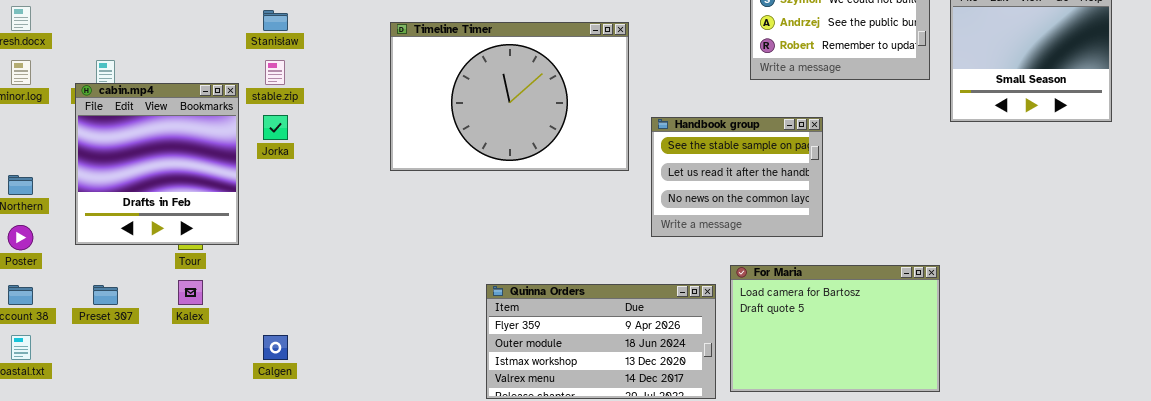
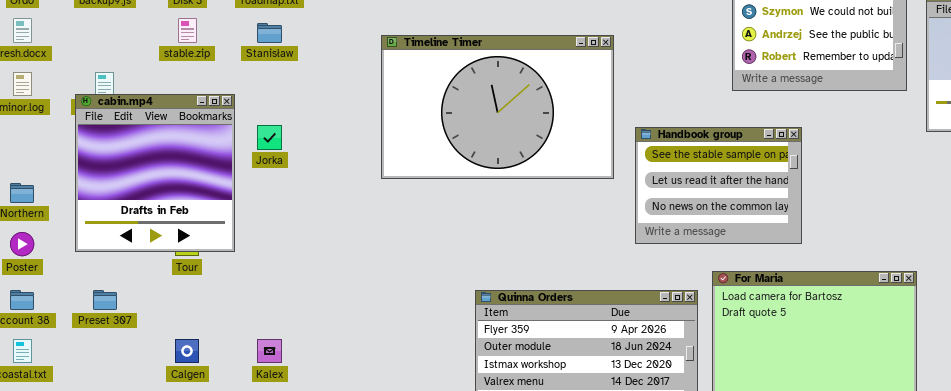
stable.zip: [265,60,285,85] -> [178,18,197,43], moved
Kalex: [178,280,203,305] -> [257,339,282,363], moved
Calgen: [263,335,288,360] -> [175,339,199,363], moved

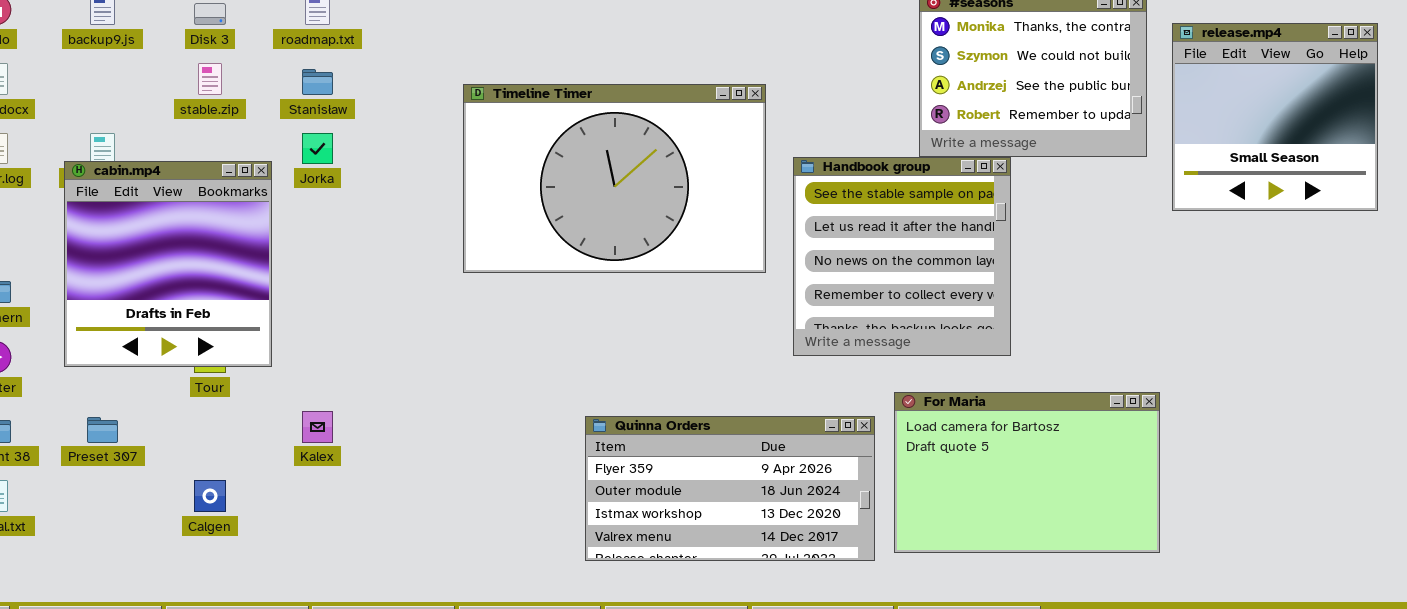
Jorka: [257,125,282,150] -> [302,133,333,164], moved
Handbook group: [635,127,802,244] -> [793,157,1011,356], resized
Kalex: [257,339,282,363] -> [302,411,333,443], moved

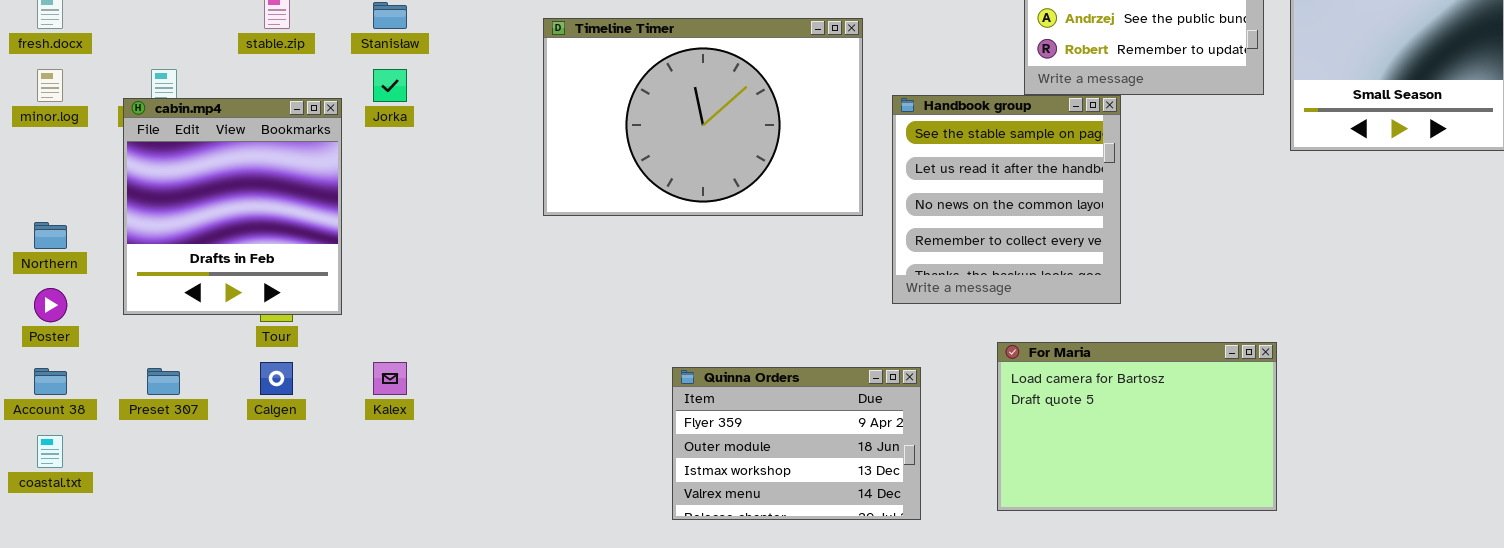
Quinna Orders: [585,416,875,561] -> [672,367,921,520], resized
Calgen: [194,480,226,512] -> [260,362,293,395], moved

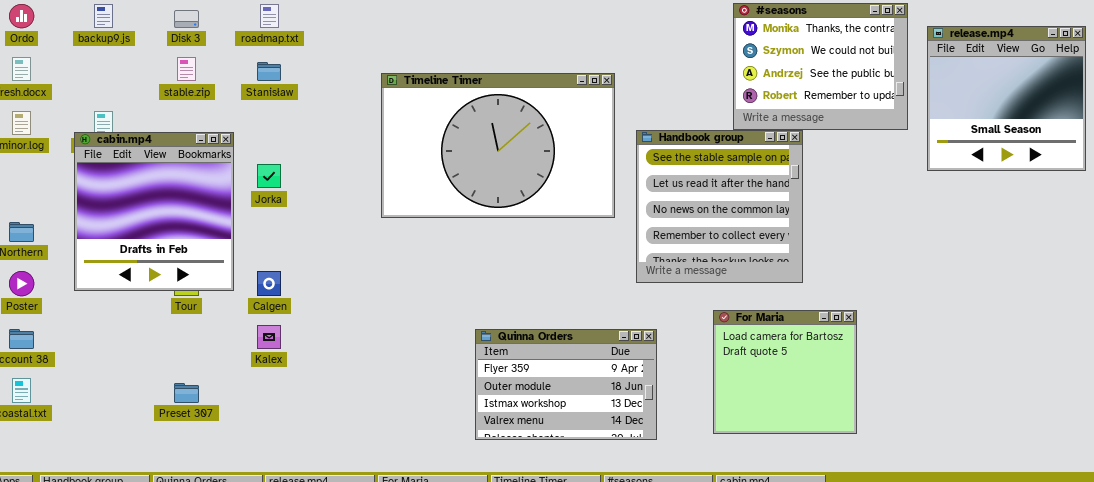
Jorka: [373,69,407,102] -> [257,164,281,188], moved
For Maria: [997,342,1277,511] -> [713,310,857,434], resized
Calgen: [260,362,293,395] -> [257,271,281,296], moved
Preset 307: [147,368,180,395] -> [174,383,199,403], moved

